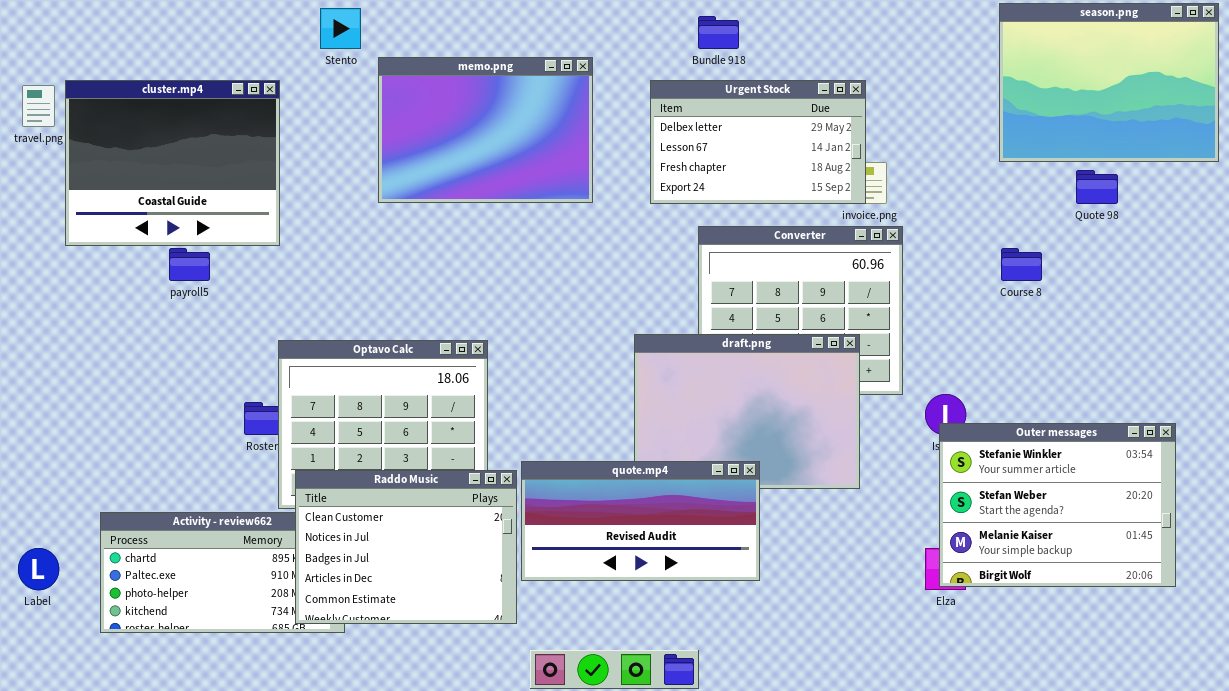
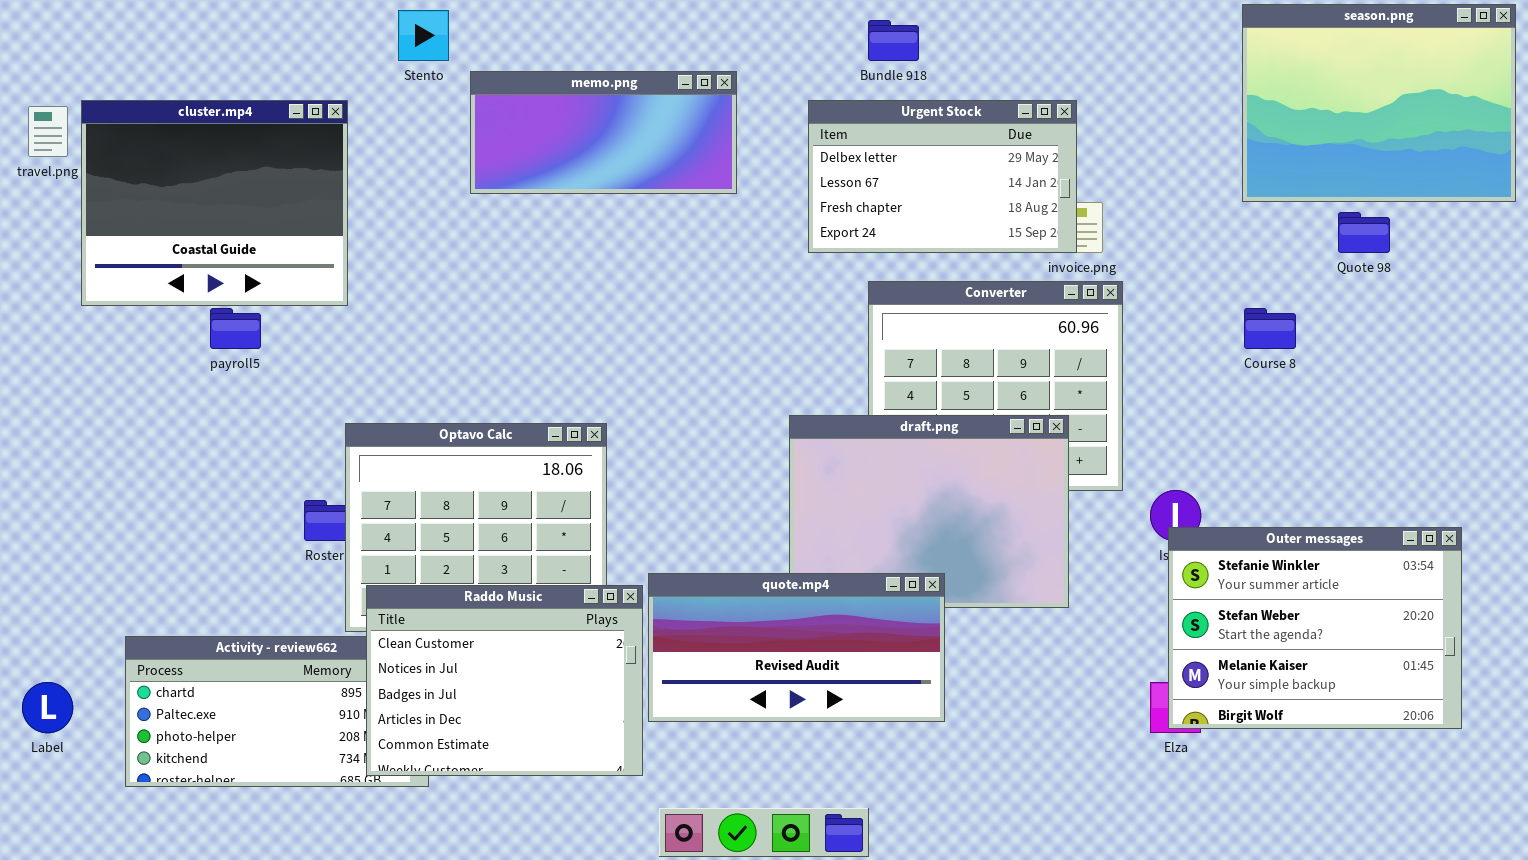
memo.png: [378,57,593,203] -> [470,71,737,194], resized

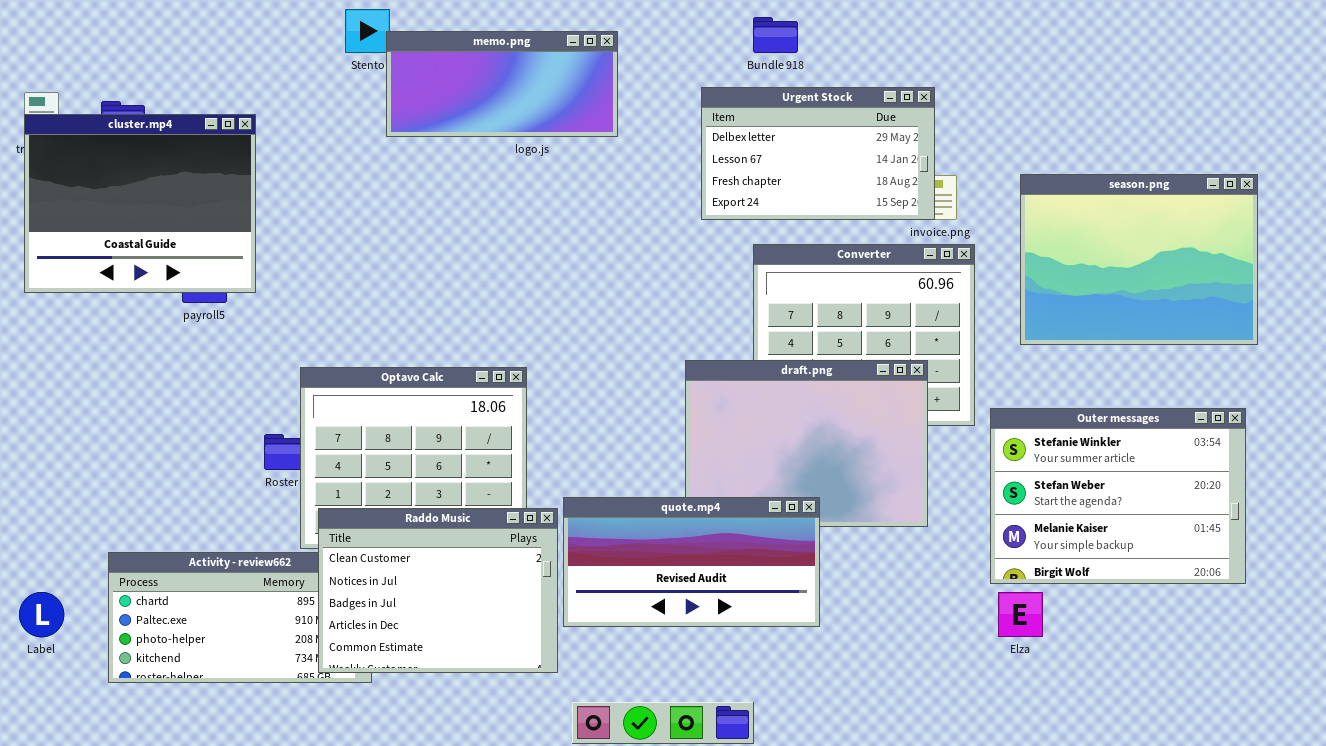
season.png: [1242,4,1516,202] -> [1020,174,1258,345], moved
memo.png: [470,71,737,194] -> [386,31,618,137], moved
cluster.mp4: [81,100,348,306] -> [24,114,256,293], moved
Outer messages: [1168,527,1462,729] -> [990,408,1246,584], moved

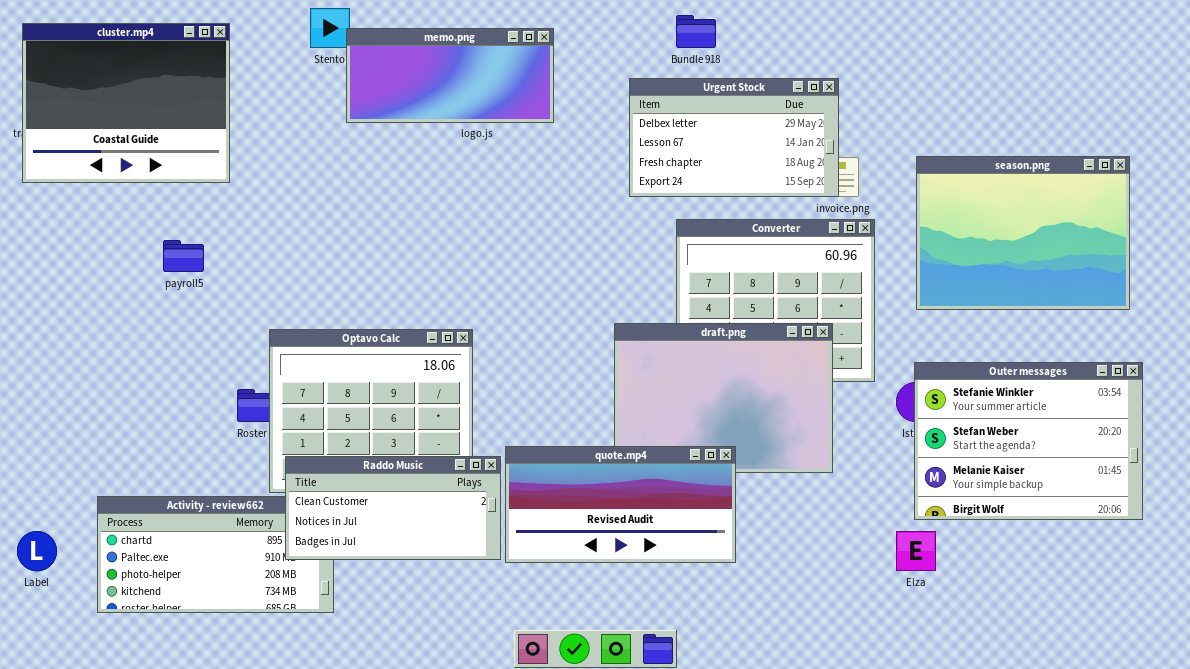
cluster.mp4: [24,114,256,293] -> [22,23,230,183], moved
Outer messages: [990,408,1246,584] -> [914,362,1143,520], moved
Raddo Music: [318,508,558,673] -> [285,456,501,560], resized

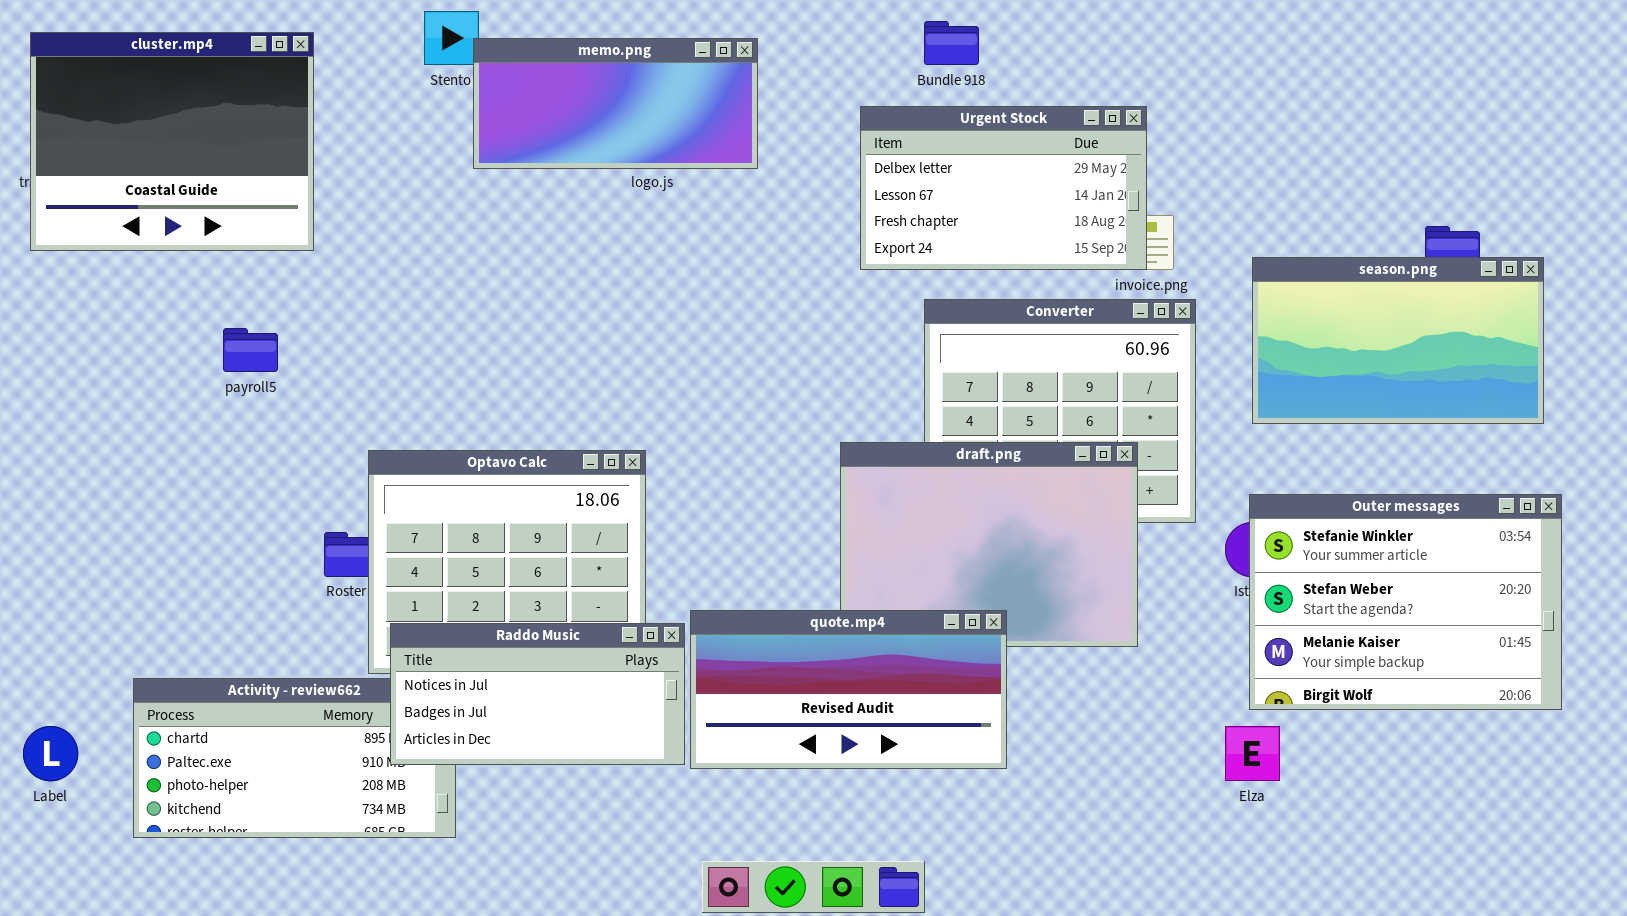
season.png: [916,156,1130,310] -> [1252,257,1544,424], resized
Raddo Music: [285,456,501,560] -> [390,623,685,765], scrolled down 1 row

